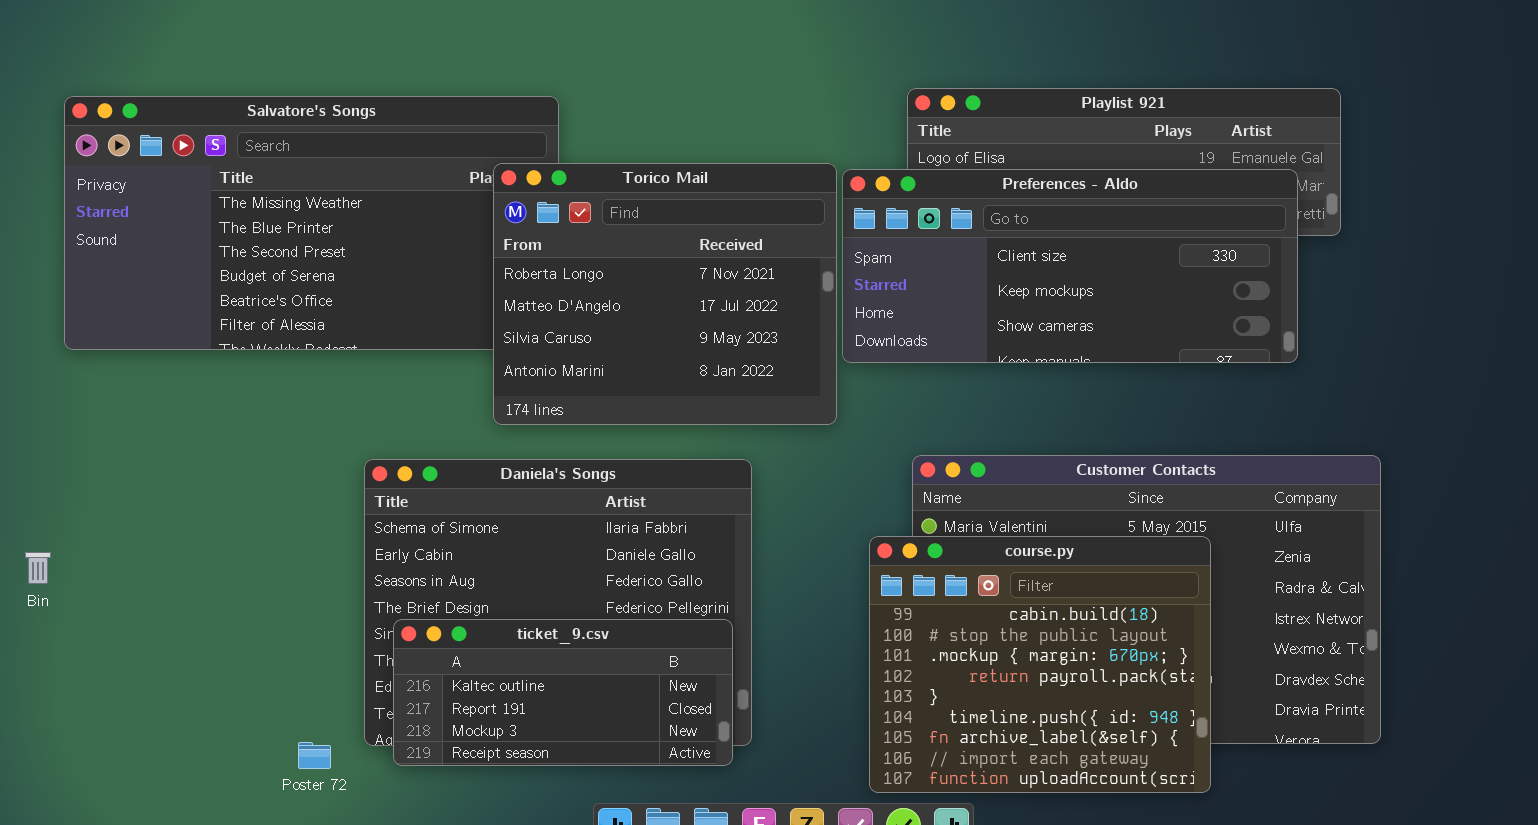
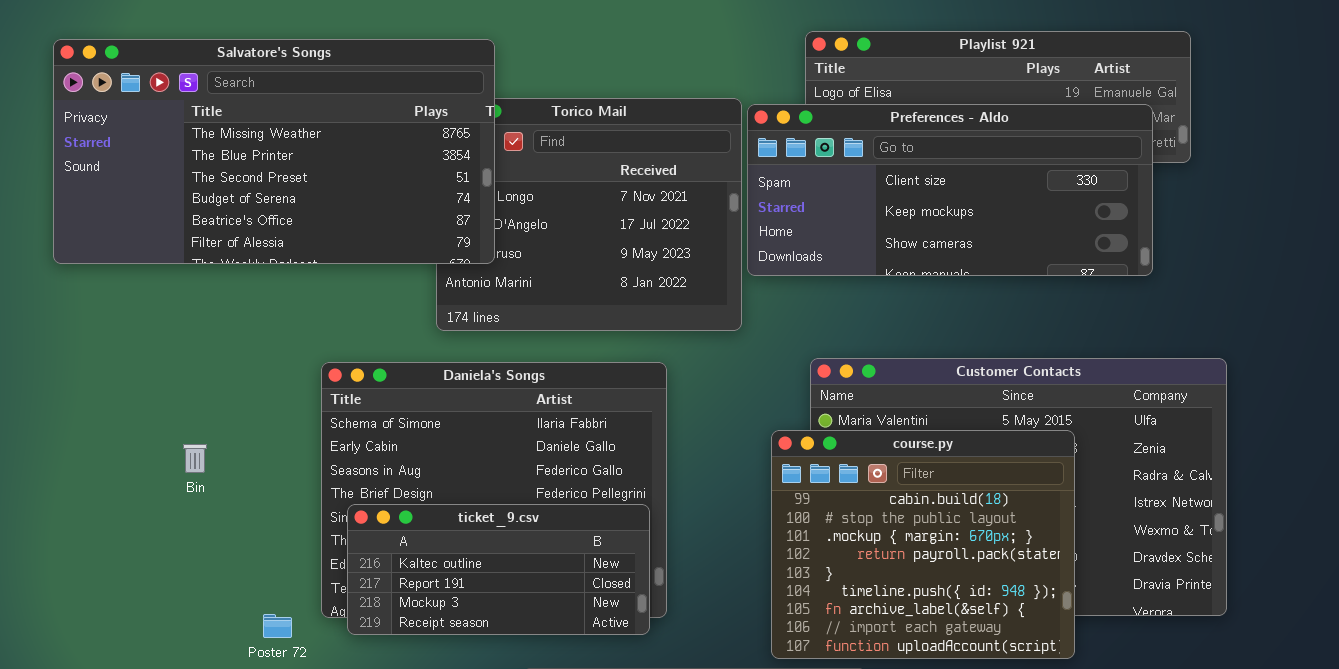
Salvatore's Songs: [64,96,559,350] -> [53,39,495,264], raised
Bin: [25,552,51,584] -> [183,444,207,473], moved

